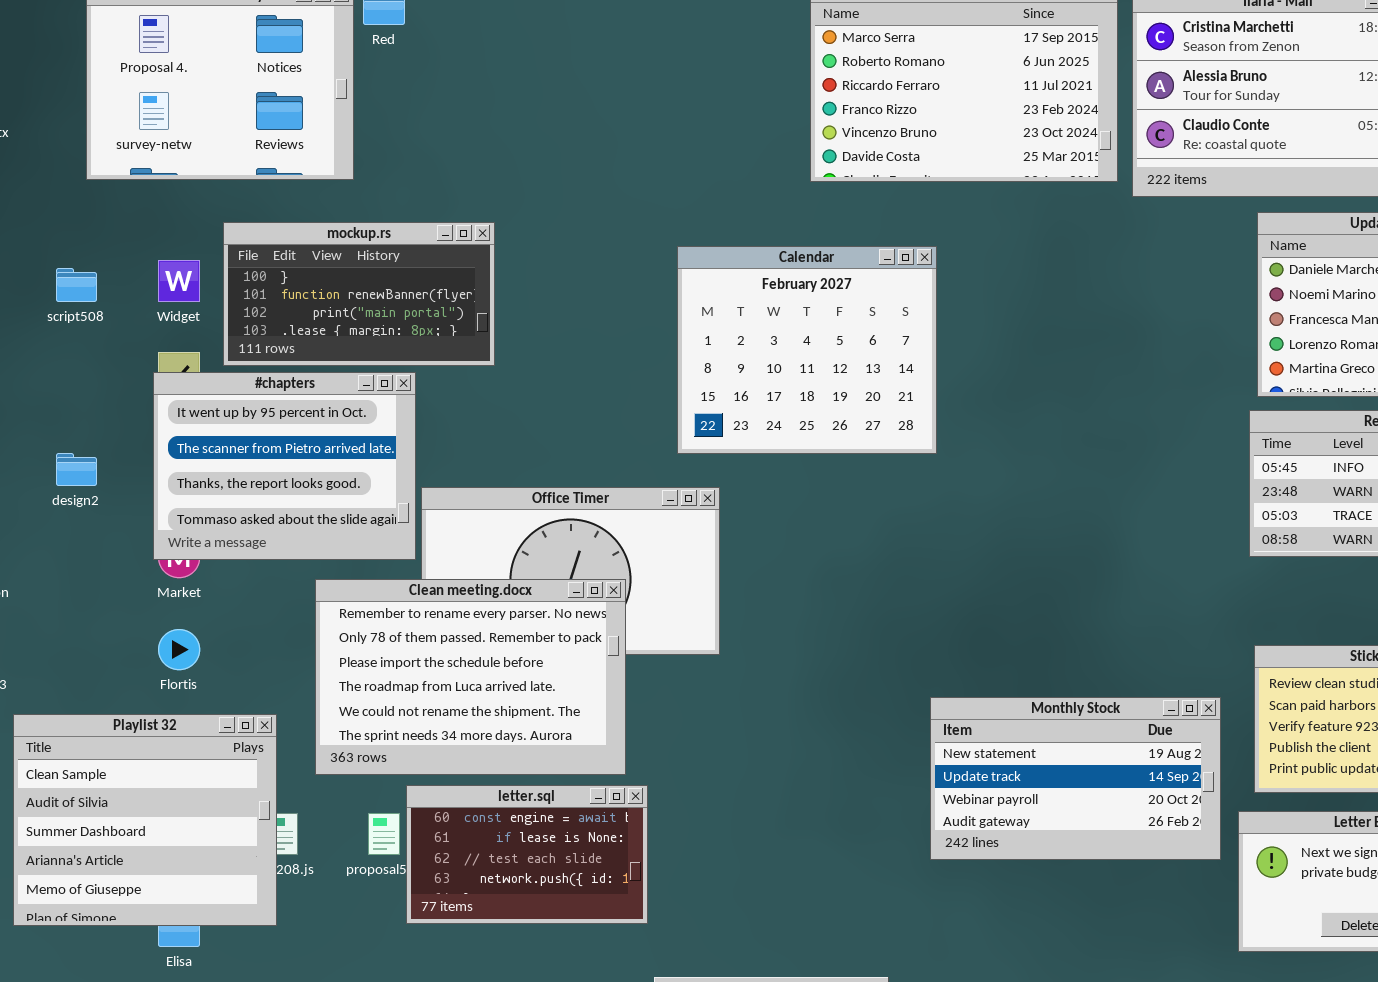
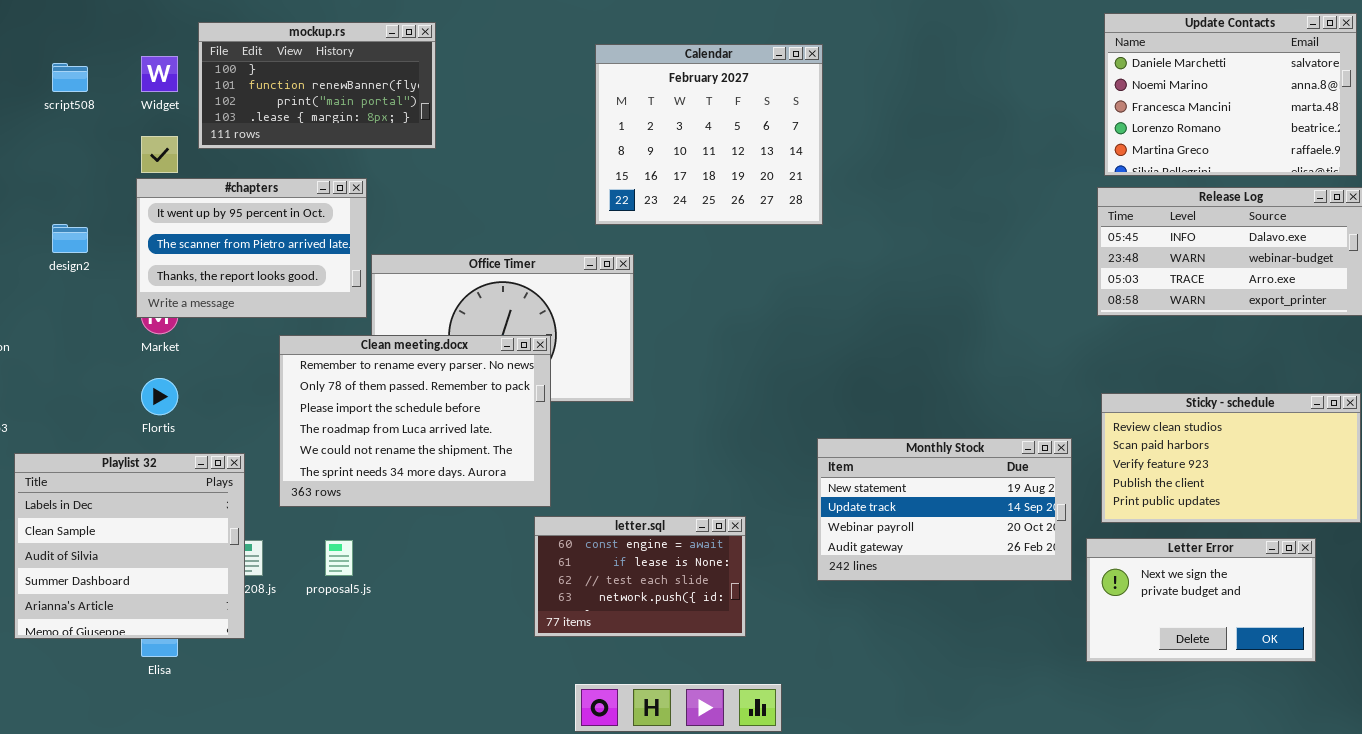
#chapters: [153,372,416,560] -> [136,178,367,318], resized
Playlist 32: [13,714,277,926] -> [14,453,245,639], scrolled up 1 row
letter.sql: [406,785,648,924] -> [534,516,746,637], moved

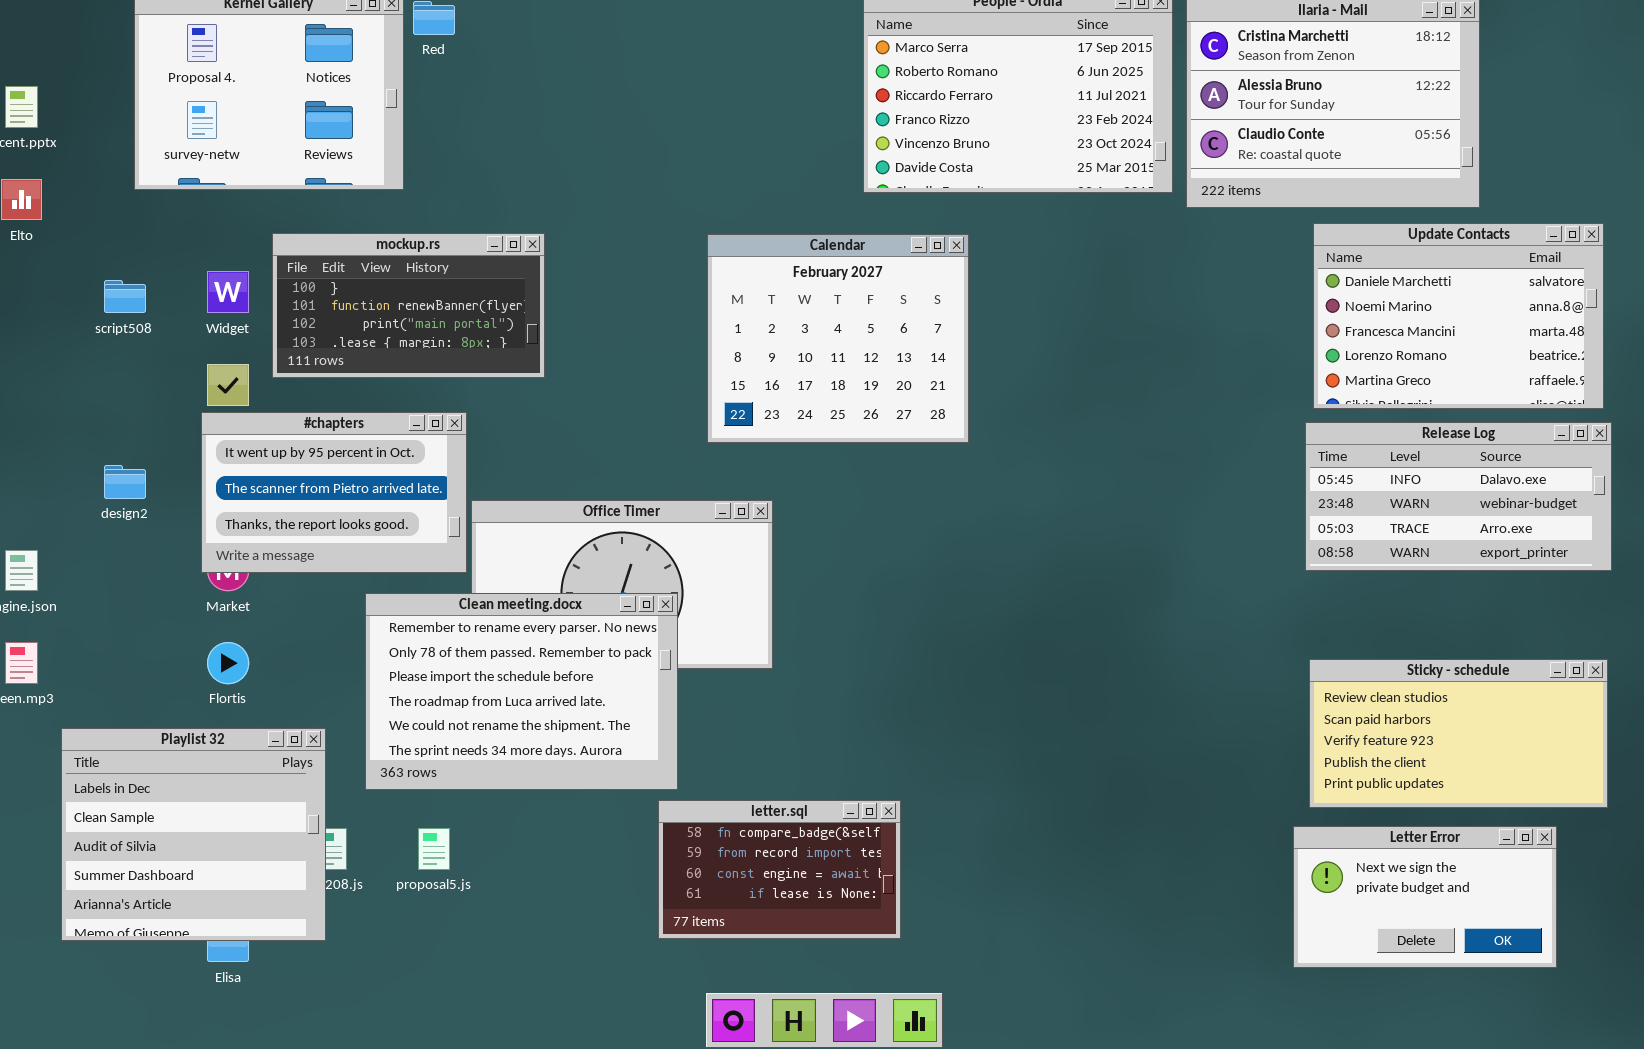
Calendar: [595,44,823,225] -> [707,234,969,443], moved
Monthly Stock: [817,438,1072,581] -> none, closed
letter.sql: [534,516,746,637] -> [658,800,901,939], scrolled up 2 rows

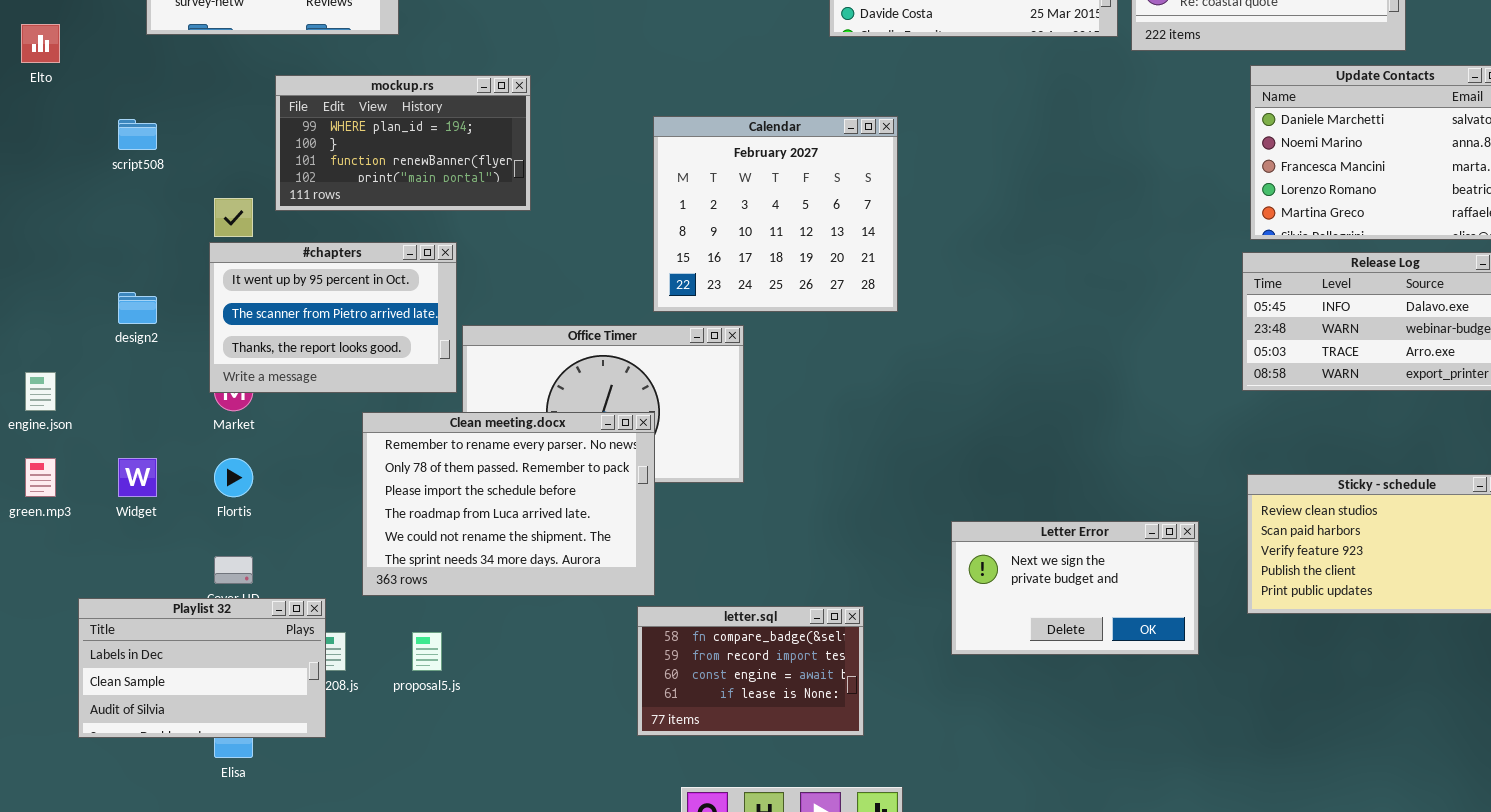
mockup.rs: [272,233,545,378] -> [275,75,531,211], scrolled up 1 row
Calendar: [707,234,969,443] -> [653,116,898,312], moved
Widget: [207,271,249,313] -> [118,458,157,497], moved
Playlist 32: [61,728,326,941] -> [78,598,326,738], resized
Letter Error: [1293,826,1557,968] -> [951,521,1199,655], moved

